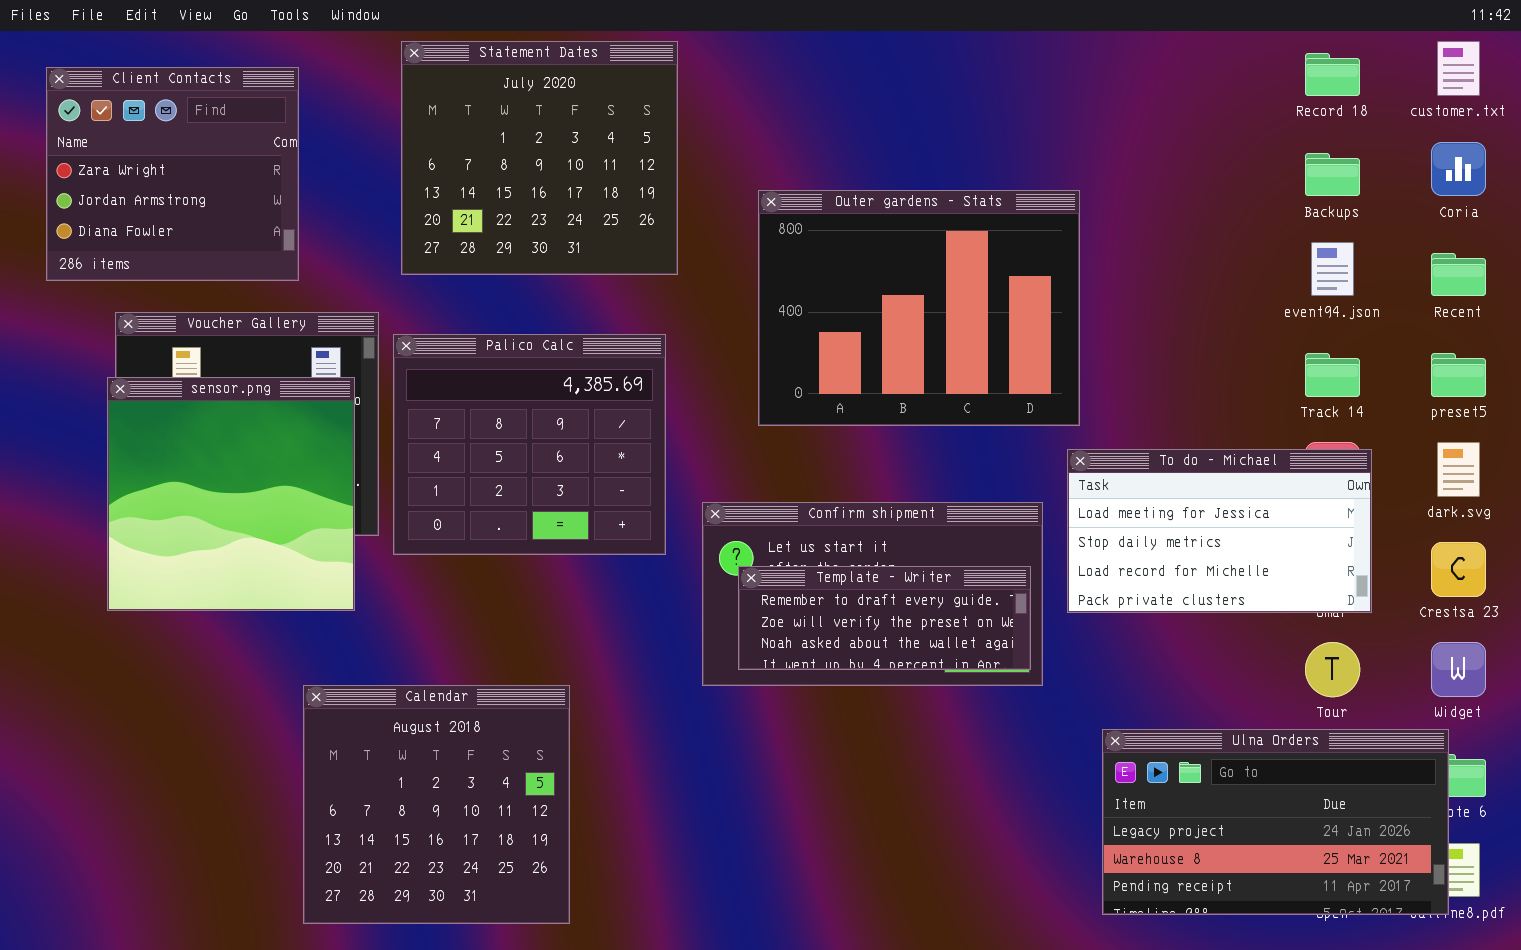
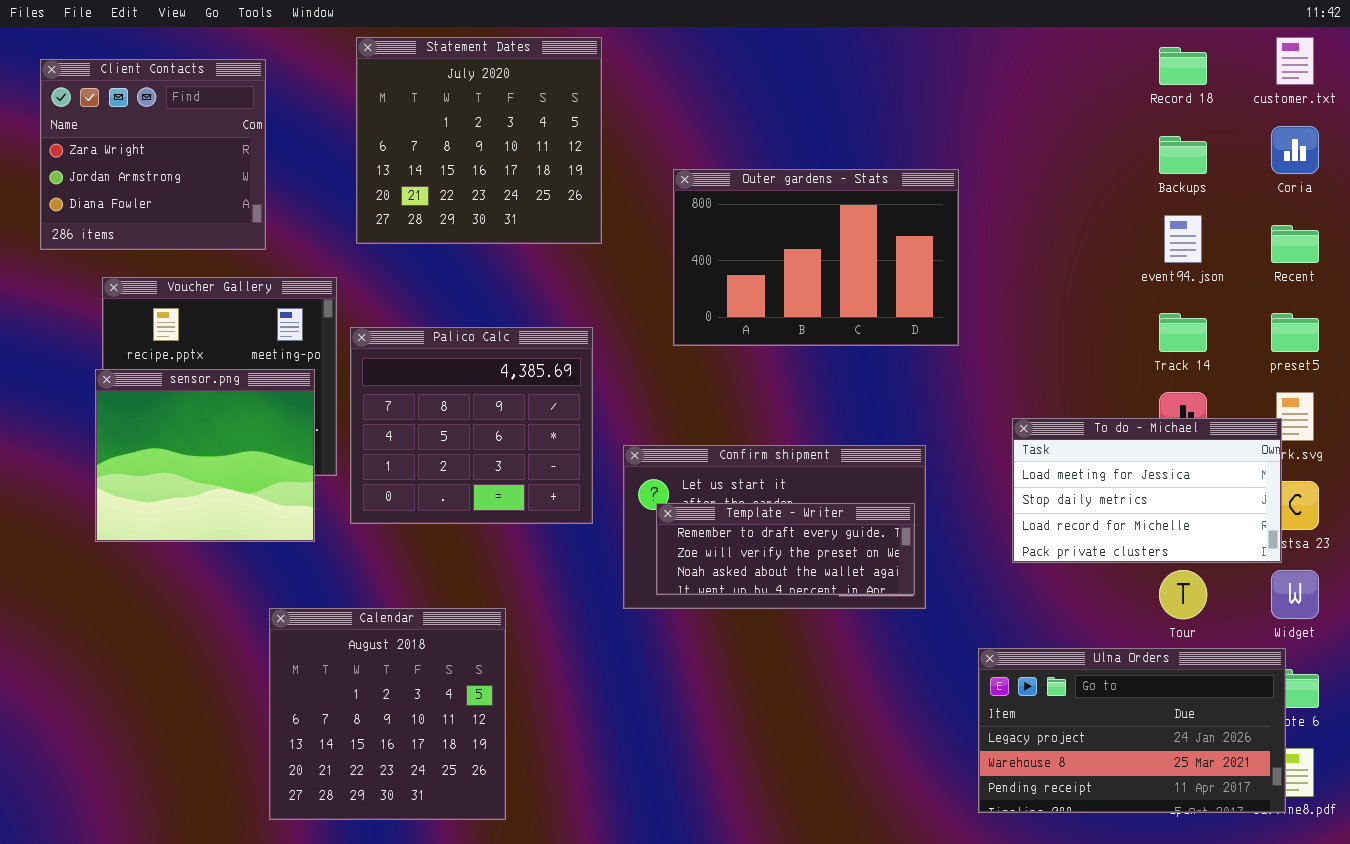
Outer gardens - Stats: [758,190,1080,426] -> [673,169,959,346], resized
Palico Calc: [393,334,666,555] -> [350,327,593,524], moved
sensor.png: [107,377,355,611] -> [95,369,315,542], resized
To do - Michael: [1067,449,1372,613] -> [1012,418,1282,563], moved

